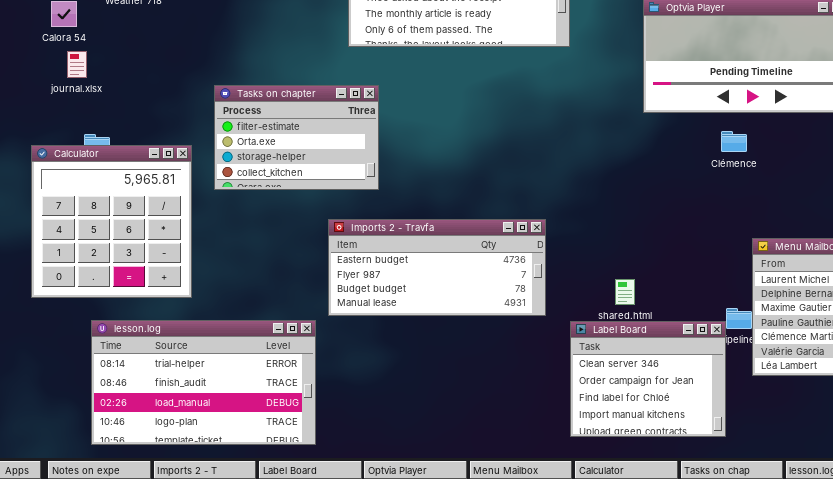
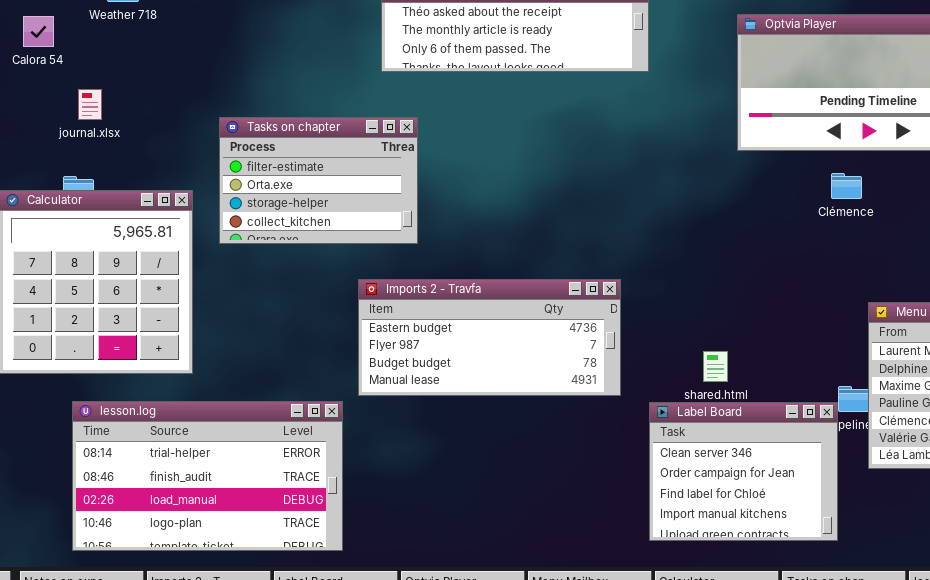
journal.xlsx: [67,51,87,78] -> [78,89,102,120], moved

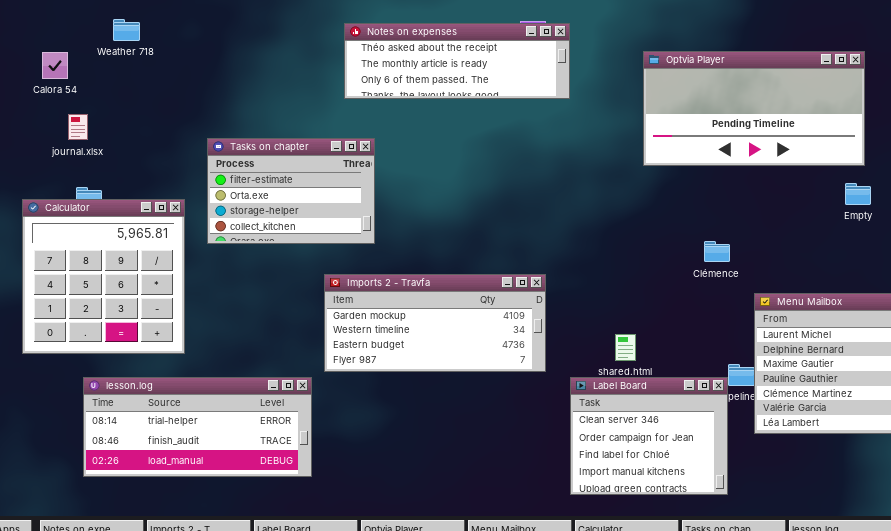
journal.xlsx: [78,89,102,120] -> [68,114,88,140], moved
Clémence: [831,173,862,199] -> [704,241,730,262], moved
Imports 2 - Travfa: [358,279,621,396] -> [324,274,546,372], scrolled up 2 rows
lesson.log: [72,401,343,551] -> [83,377,312,477], resized

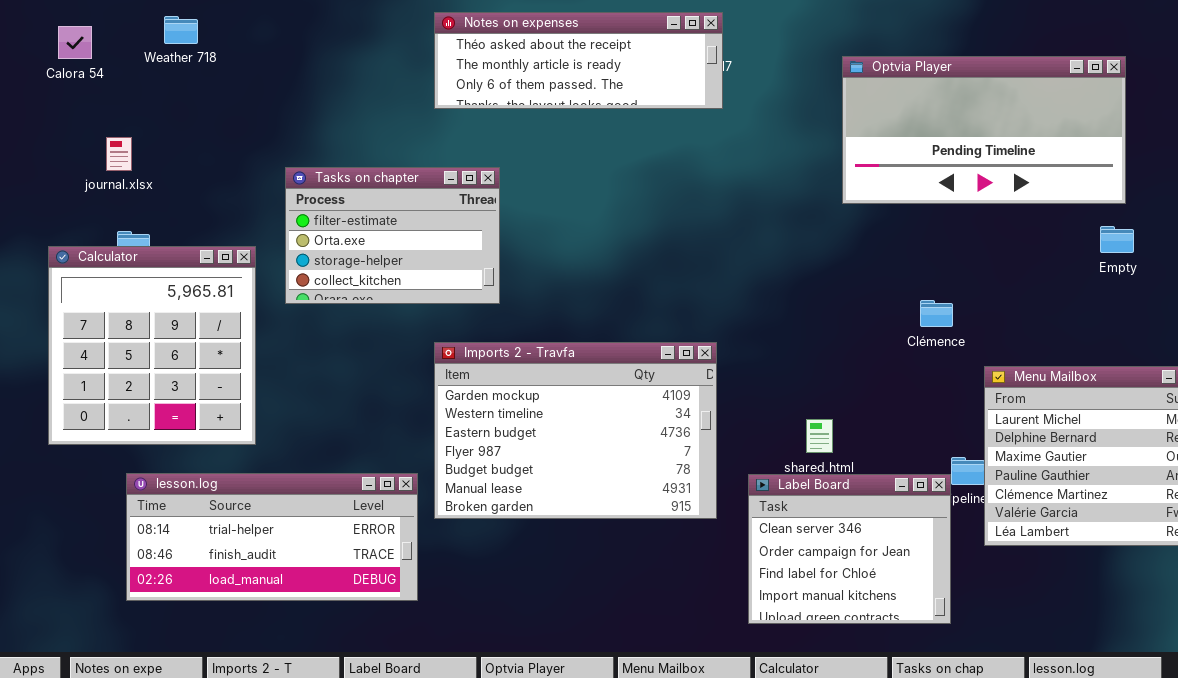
Notes on expenses: [344,23,570,99] -> [434,12,723,109], moved
Calora 54: [42,52,68,79] -> [58,26,92,59], moved
Imports 2 - Travfa: [324,274,546,372] -> [434,342,717,519], resized

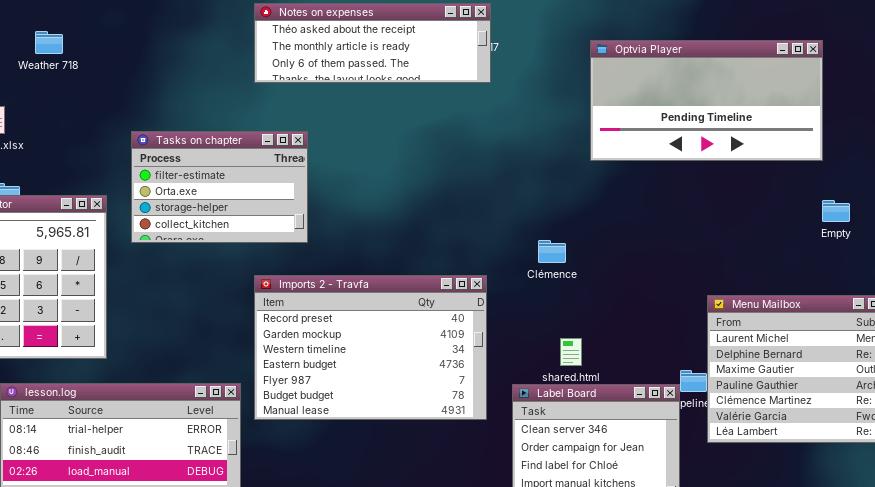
Weather 718: [164,16,198,44] -> [35,31,63,54], moved
Empty: [1100,226,1134,253] -> [822,200,850,222], moved
Clémence: [920,300,953,327] -> [538,240,566,263], moved
Imports 2 - Travfa: [434,342,717,519] -> [254,275,487,420], scrolled up 1 row

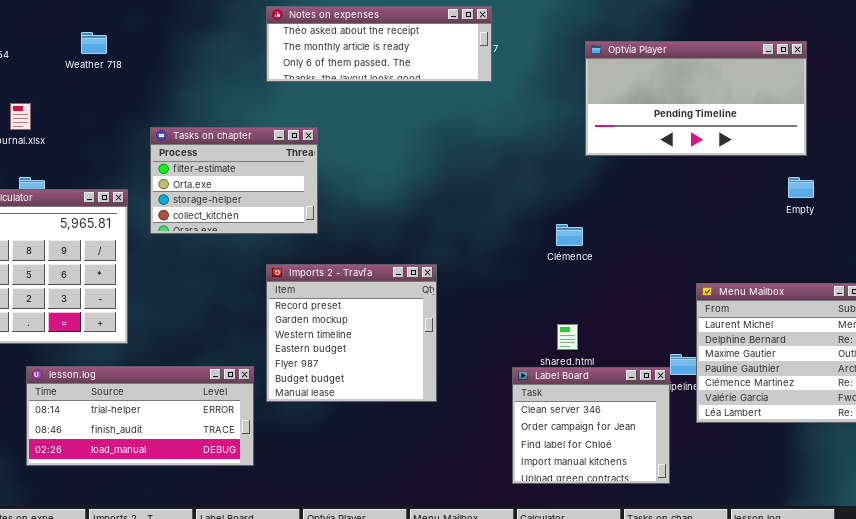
Weather 718: [35,31,63,54] -> [81,32,107,54], moved
Empty: [822,200,850,222] -> [788,177,814,198], moved
Clémence: [538,240,566,263] -> [556,224,583,246], moved
Imports 2 - Travfa: [254,275,487,420] -> [266,264,437,402], resized

